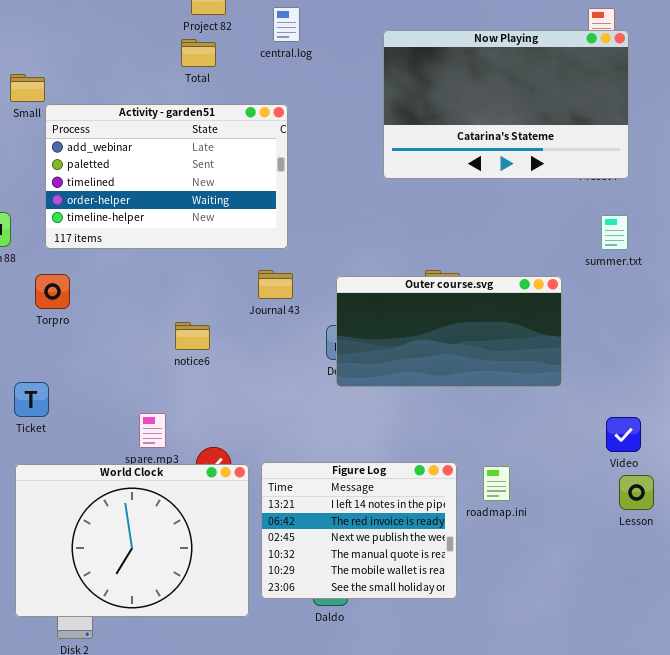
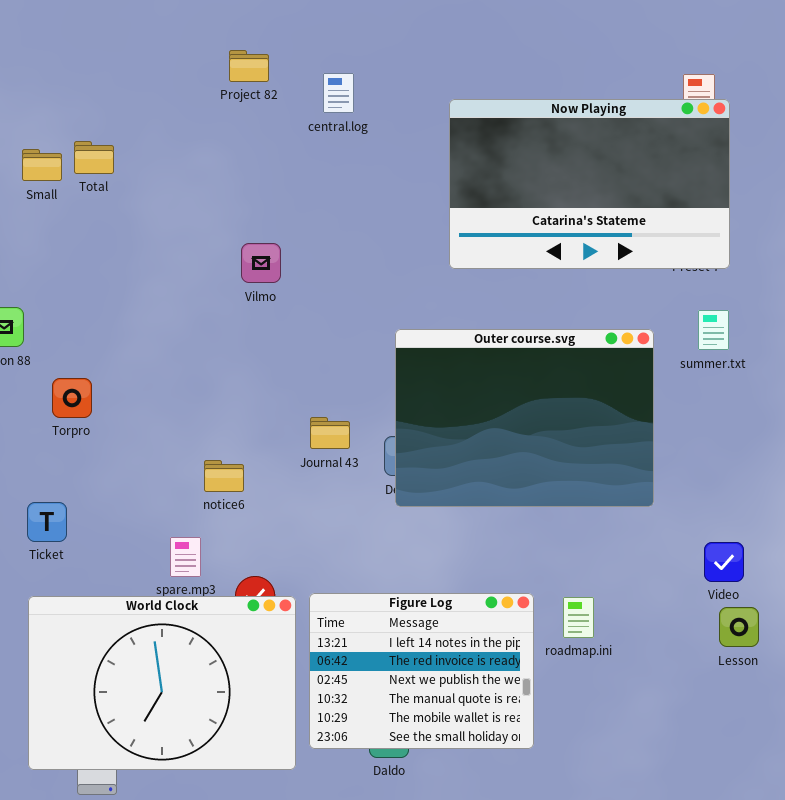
Total: [181,39,216,67] -> [74,141,114,174], moved
Activity - garden51: [45,104,288,249] -> none, closed
Journal 43: [258,270,293,299] -> [310,417,350,449], moved
Outer course.svg: [336,276,562,387] -> [395,329,654,507], resized
notice6: [175,322,210,350] -> [204,460,244,492], moved

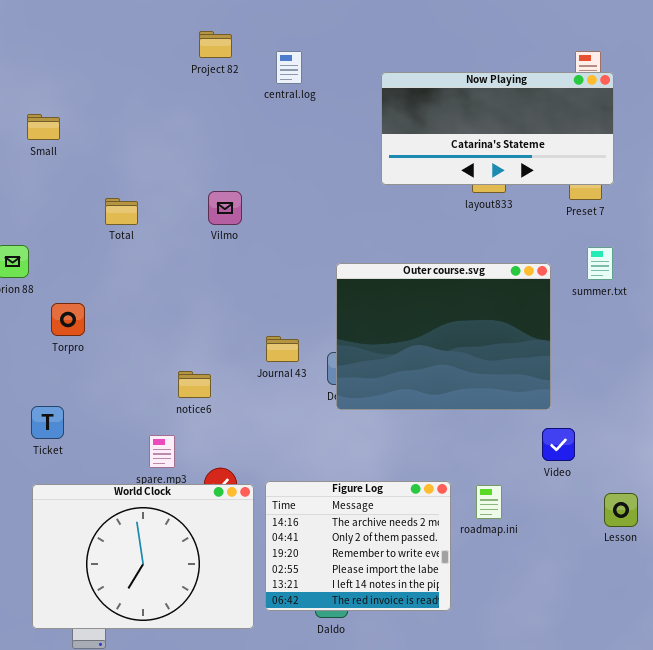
Now Playing: [449,99,730,269] -> [381,72,614,185], resized
Total: [74,141,114,174] -> [105,198,138,225], moved
Video: [704,542,744,582] -> [542,428,575,461], moved
Figure Log: [309,593,534,749] -> [265,481,451,611], scrolled up 4 rows

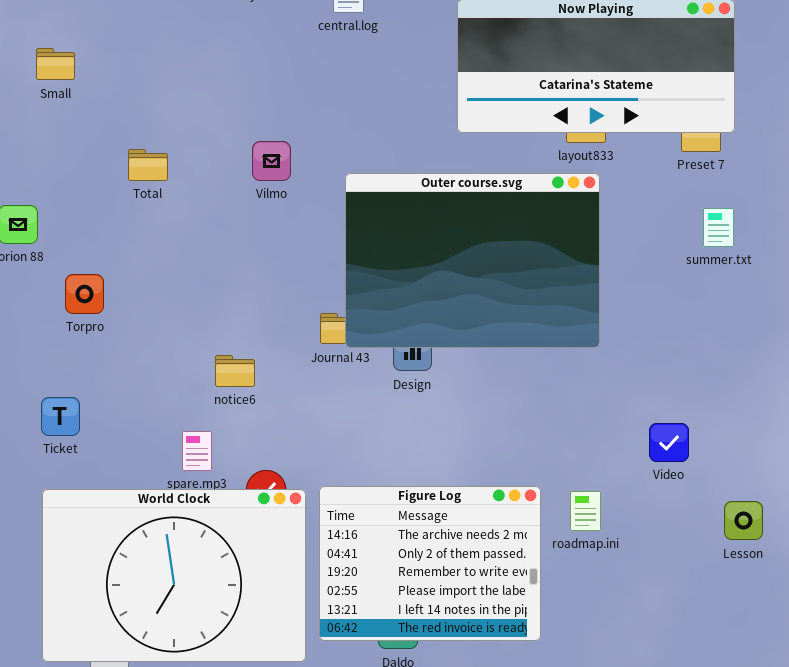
Outer course.svg: [336,263,551,410] -> [345,173,600,348], moved

